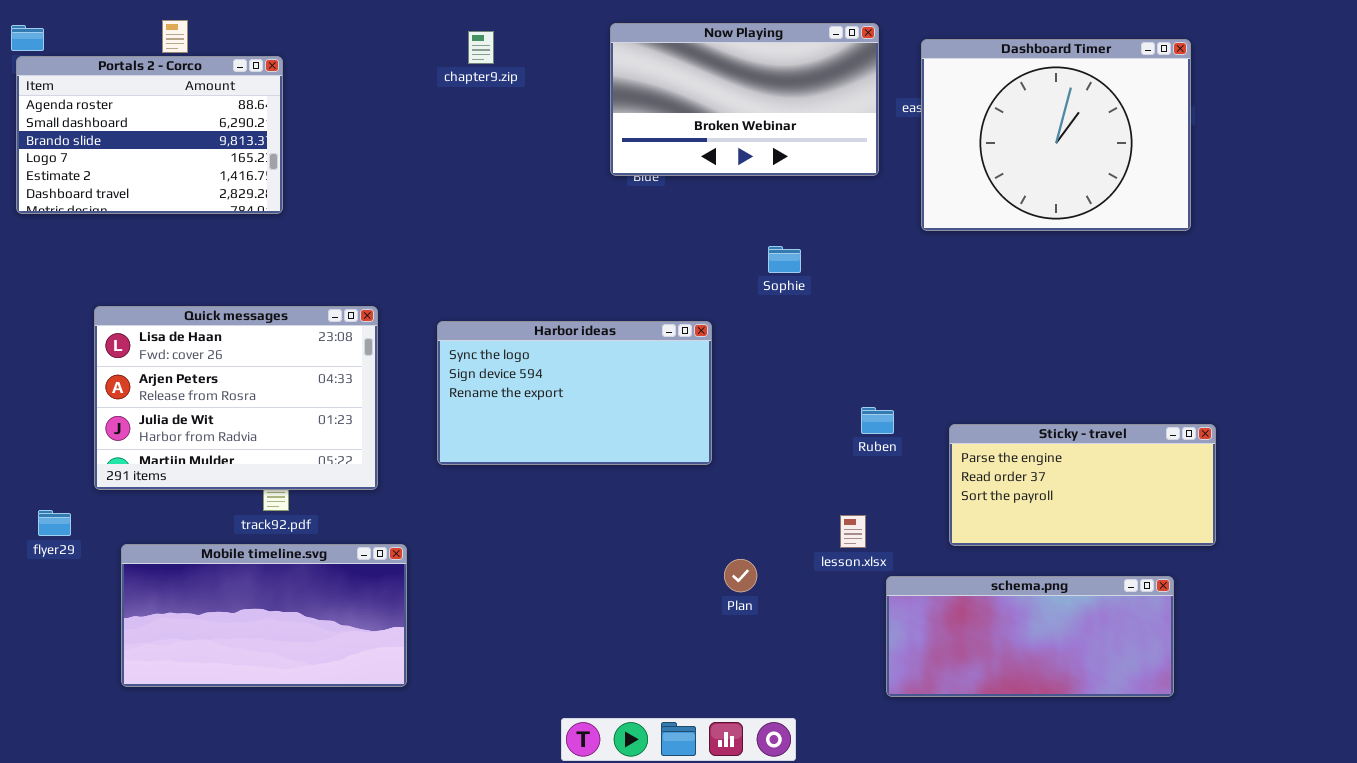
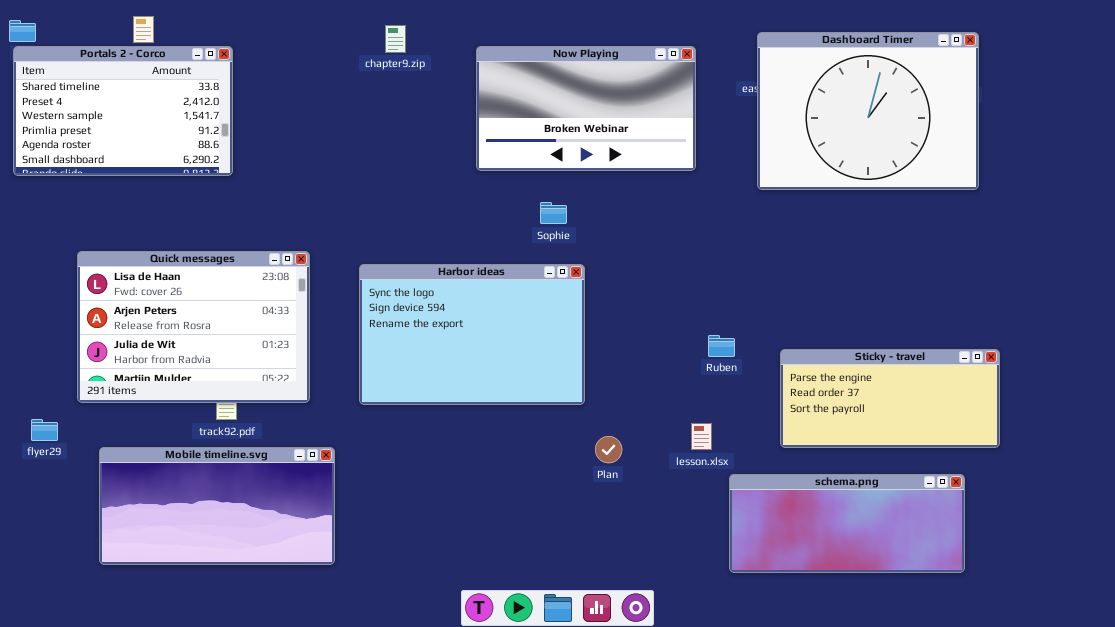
Now Playing: [610,23,879,176] -> [476,46,696,171], moved
Portals 2 - Corco: [16,56,283,214] -> [13,46,233,176], scrolled up 4 rows
Sophie: [768,246,801,273] -> [540,202,567,224], moved
Harbor ideas: [437,321,712,465] -> [359,264,585,405], resized
Plan: [724,559,757,592] -> [595,436,622,463], moved

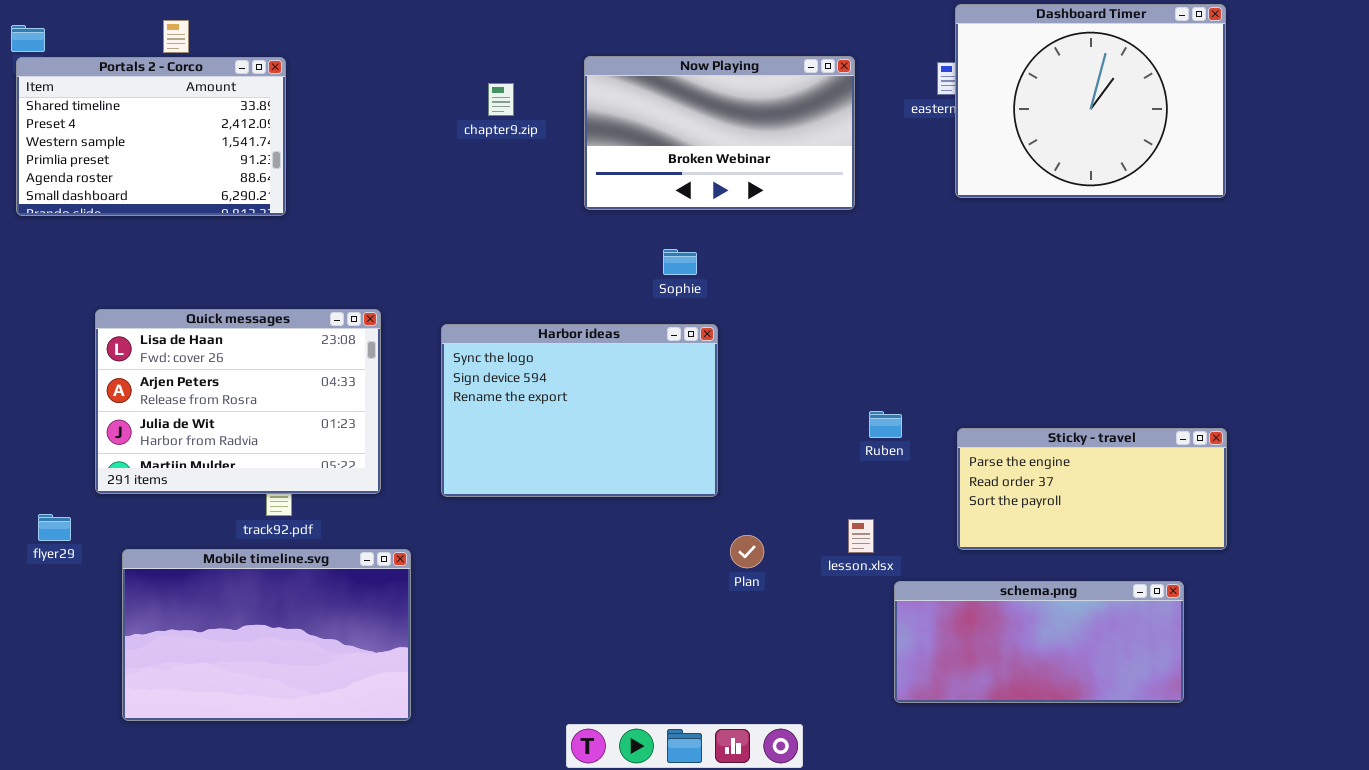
chapter9.zip: [385,25,406,53] -> [488,83,514,116], moved
Dashboard Timer: [757,32,979,190] -> [955,4,1226,198], moved
Mobile timeline.svg: [99,447,335,565] -> [122,549,411,721], resized

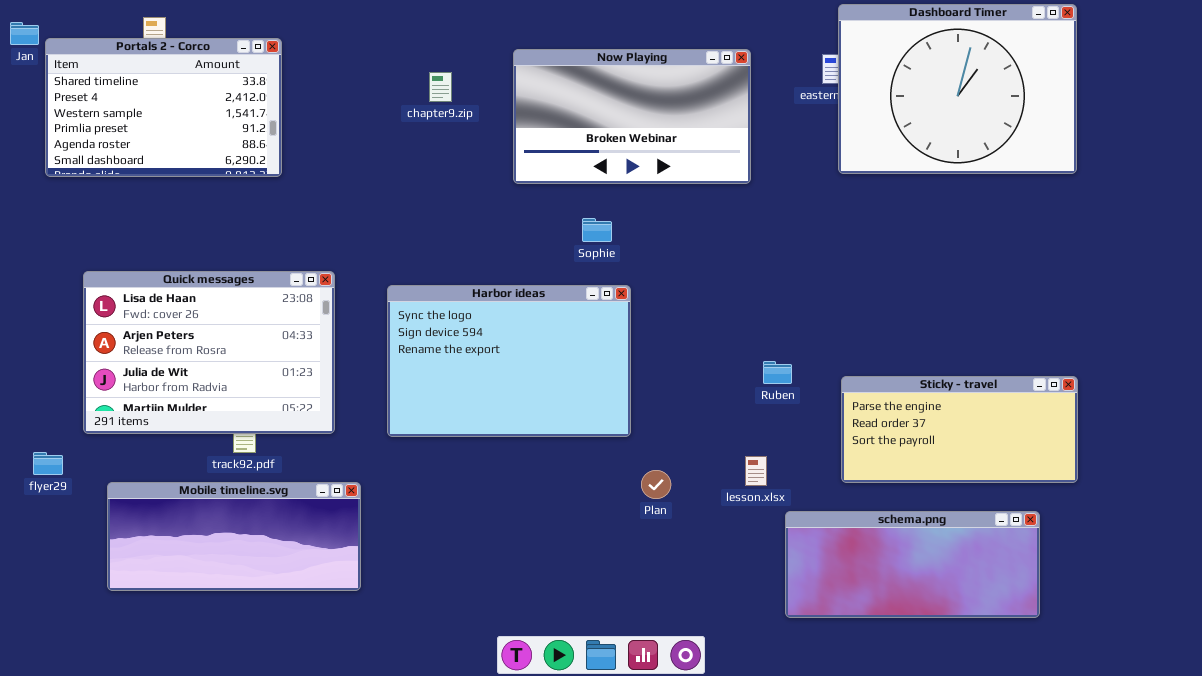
Portals 2 - Corco: [16,57,286,216] -> [45,38,282,177], moved
Mobile timeline.svg: [122,549,411,721] -> [107,482,361,591], resized

